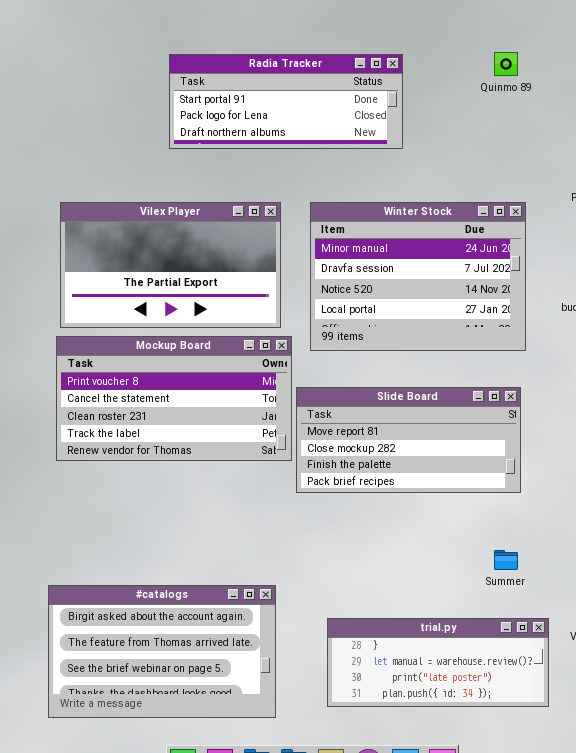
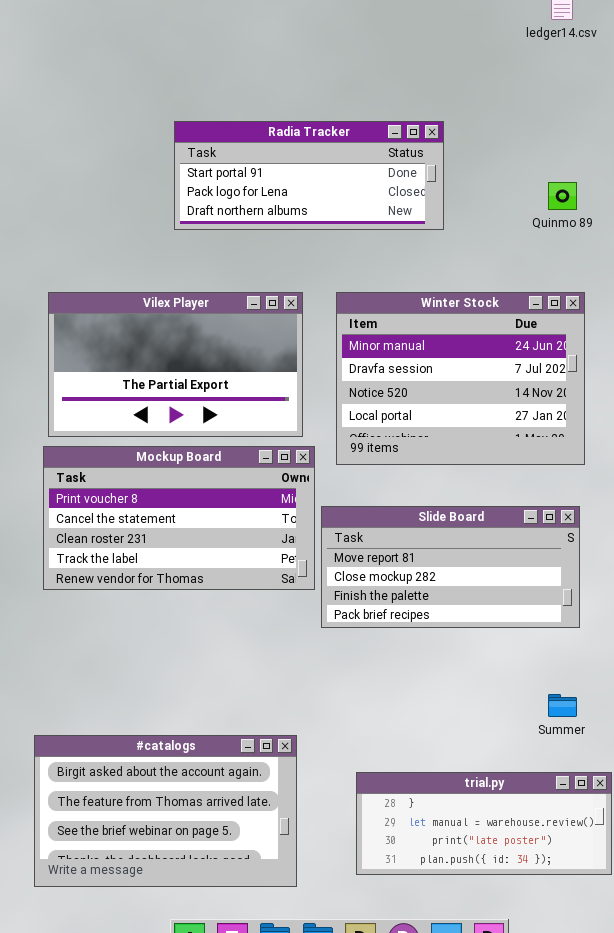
Quinmo 89: [494,52,518,76] -> [548,182,577,210], moved

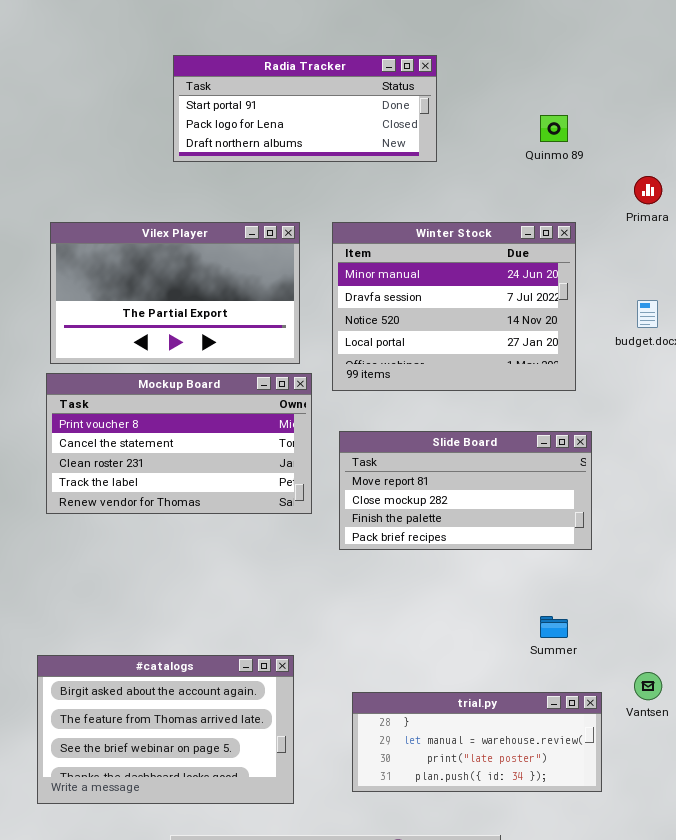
Slide Board: [321,506,580,628] -> [339,431,592,550], moved

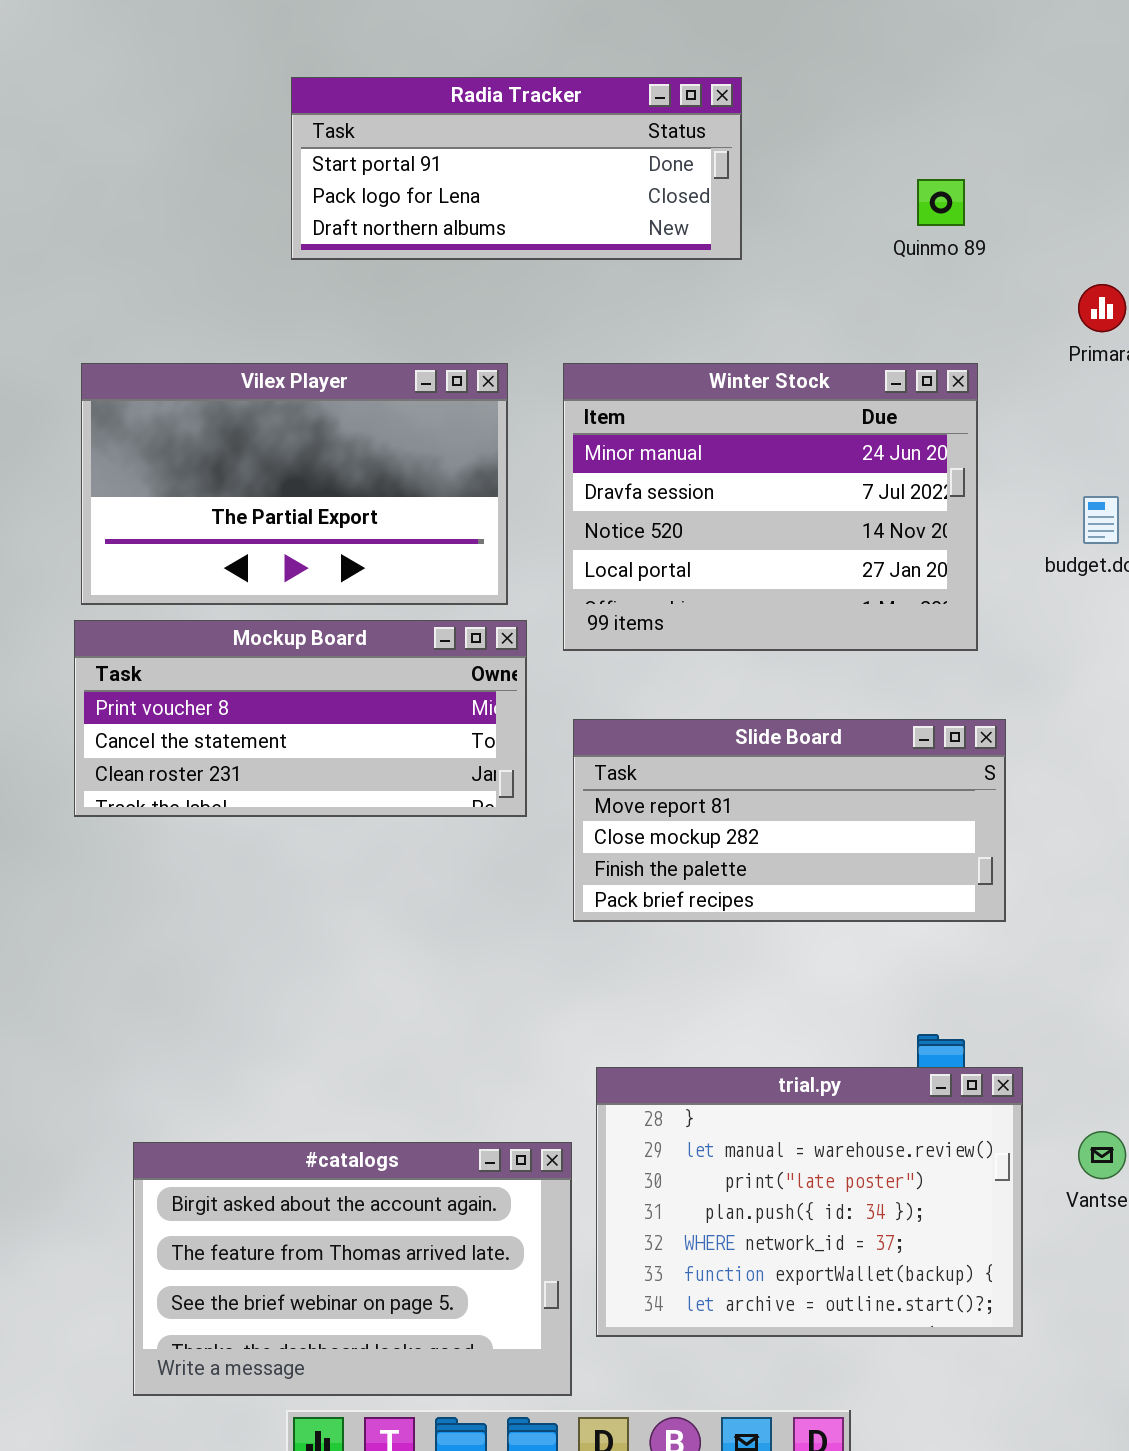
Mockup Board: [46,373,312,514] -> [74,620,527,817], resized
#catalogs: [37,655,294,804] -> [133,1142,572,1396], moved
trial.py: [352,692,602,792] -> [596,1067,1023,1337], resized

